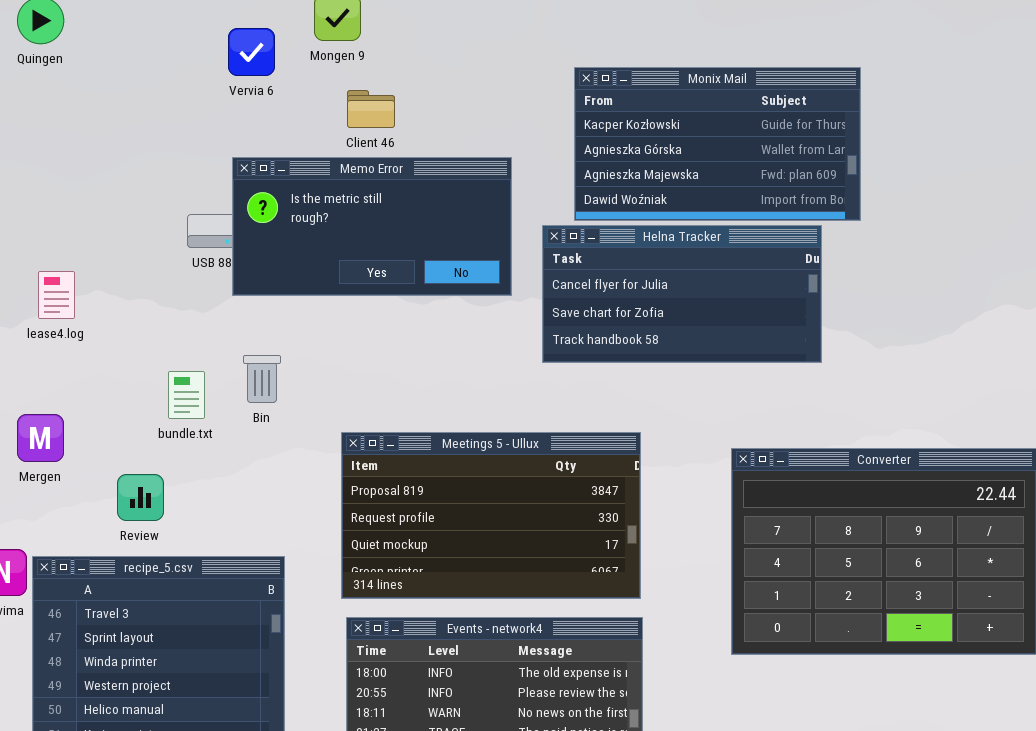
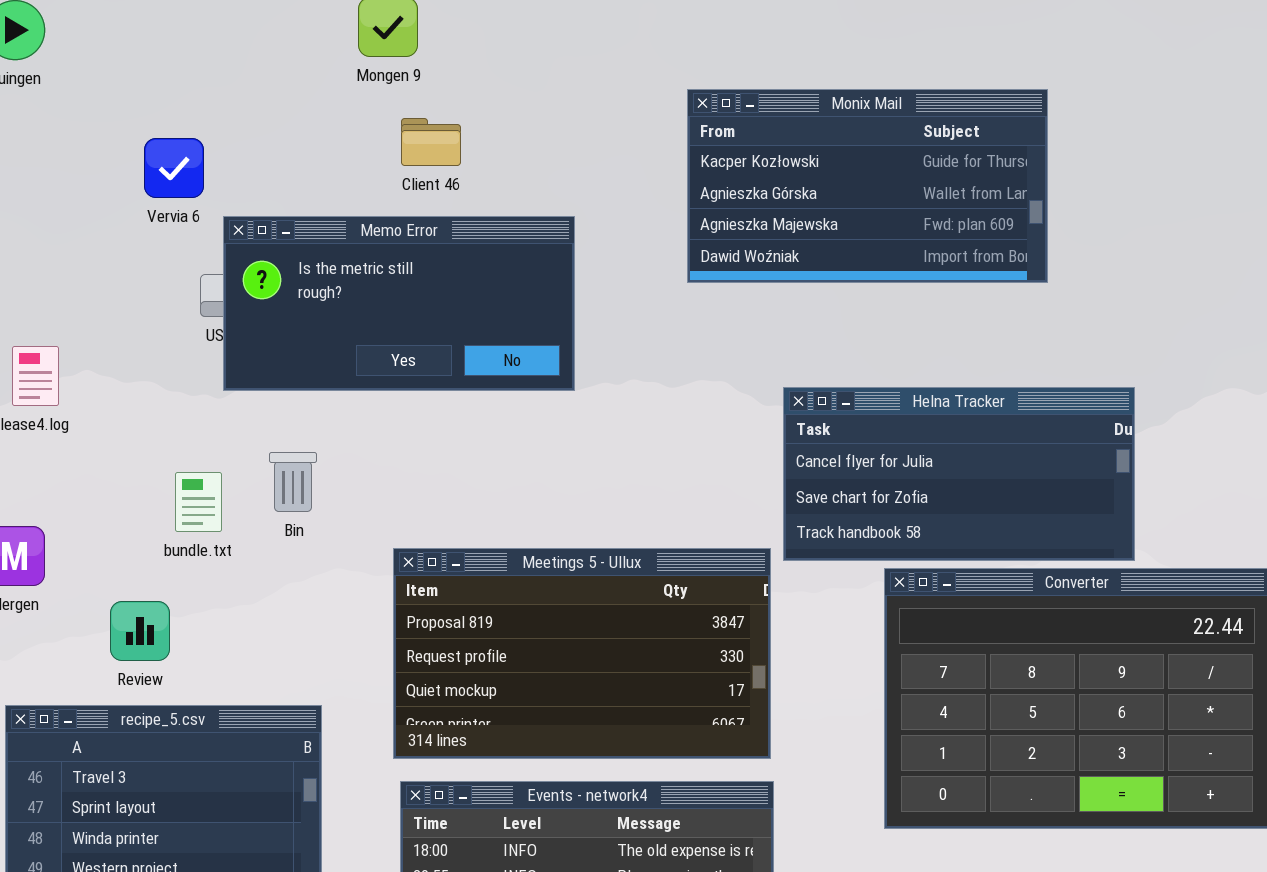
Vervia 6: [228,28,275,76] -> [144,138,204,198], moved
Memo Error: [232,157,512,296] -> [223,216,575,391], moved
Helna Tracker: [542,225,822,363] -> [783,387,1135,561], moved

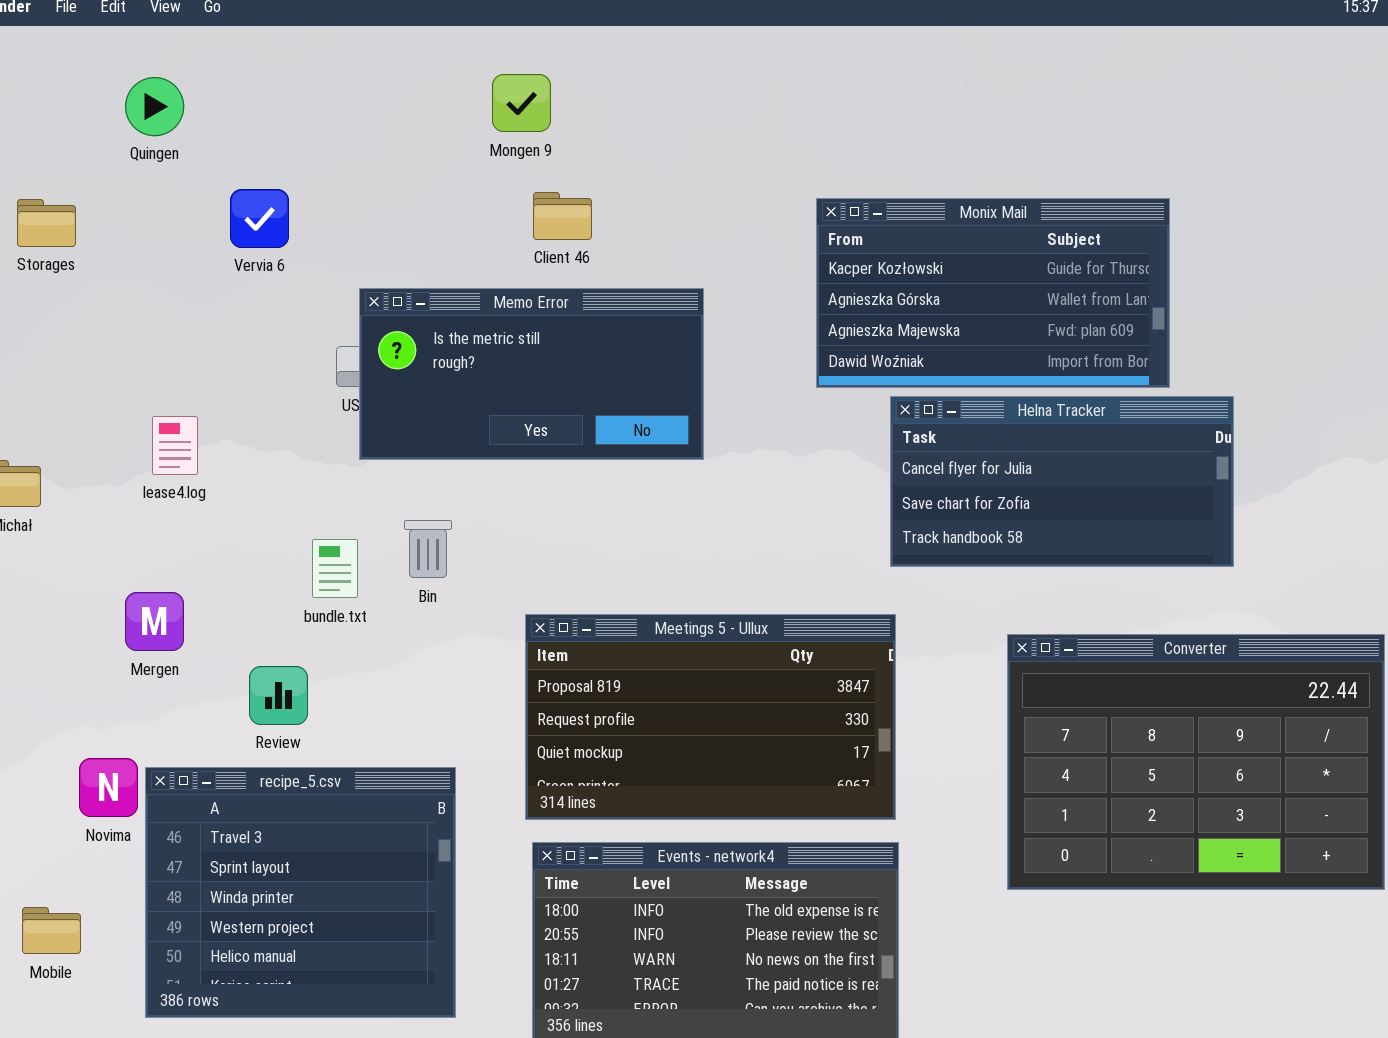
Monix Mail: [687,89,1048,283] -> [816,198,1170,388], moved
Vervia 6: [144,138,204,198] -> [230,189,289,248], moved
Helna Tracker: [783,387,1135,561] -> [890,396,1234,567], moved

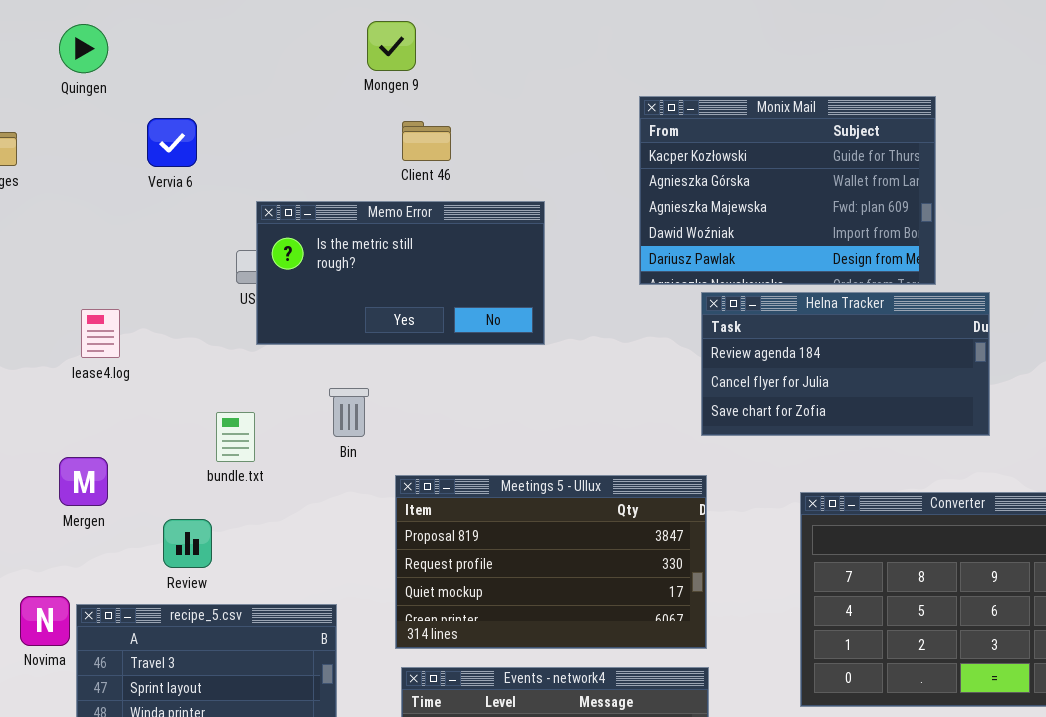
Monix Mail: [816,198,1170,388] -> [639,96,936,285], resized
Helna Tracker: [890,396,1234,567] -> [701,292,990,436], scrolled up 1 row
Bin: [404,520,452,578] -> [329,388,369,437], moved

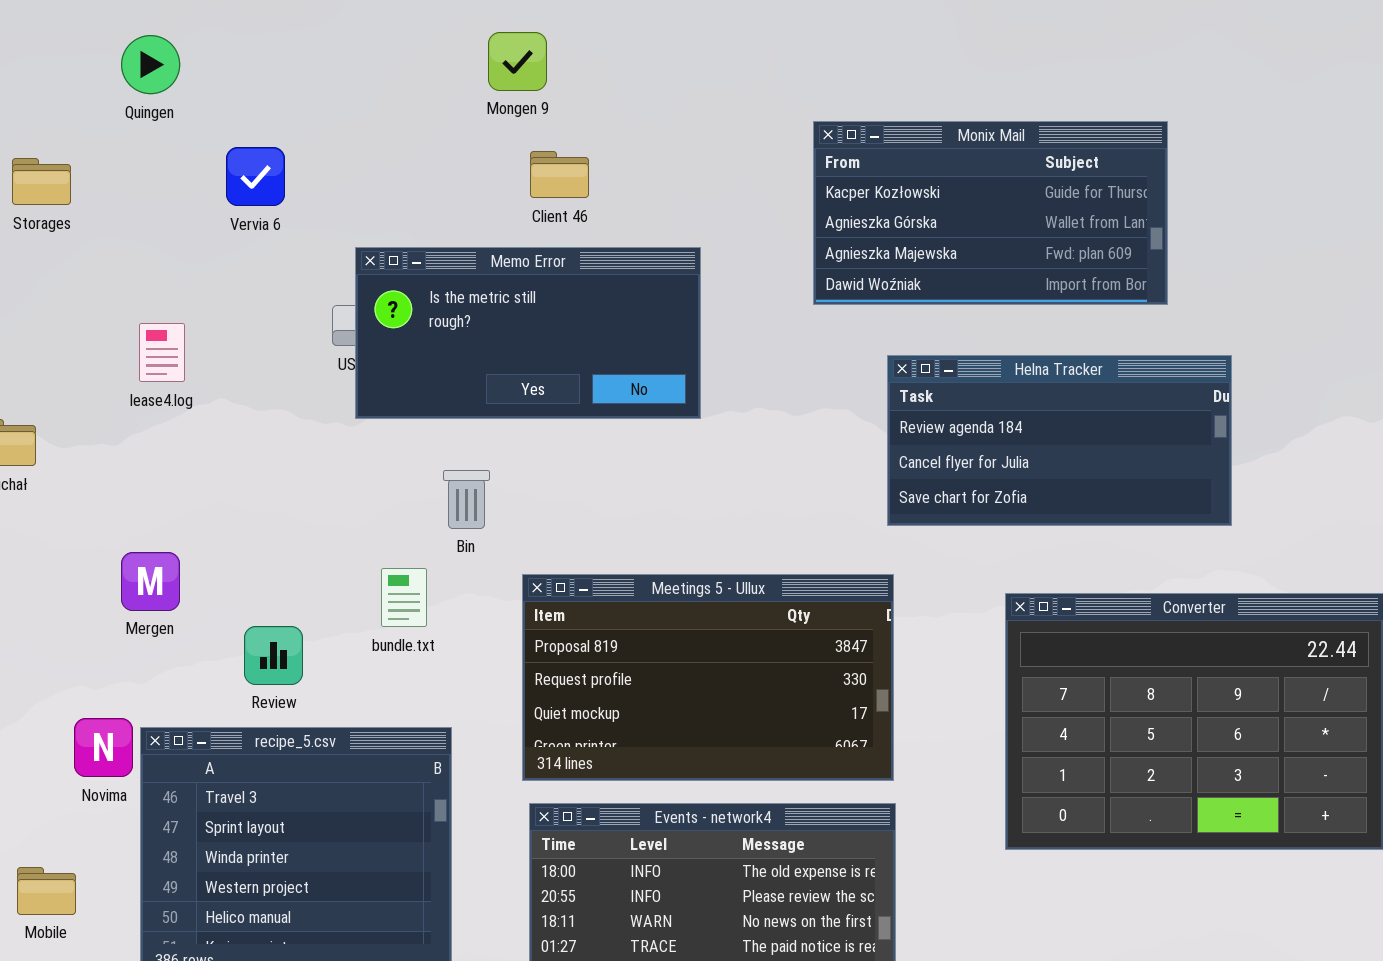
Monix Mail: [639,96,936,285] -> [813,121,1168,305], resized
lease4.log: [81,309,120,358] -> [139,323,185,382], moved
bundle.txt: [216,412,255,462] -> [381,568,427,627], moved

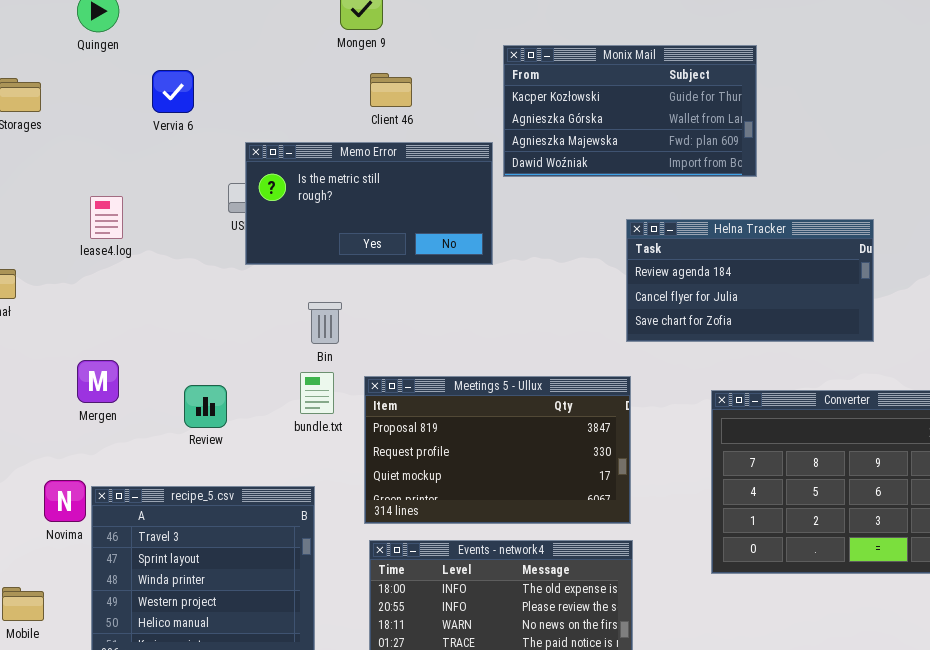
Monix Mail: [813,121,1168,305] -> [503,45,757,177], moved
bundle.txt: [381,568,427,627] -> [300,372,334,414], moved
Review: [244,626,303,685] -> [184,385,227,428], moved

